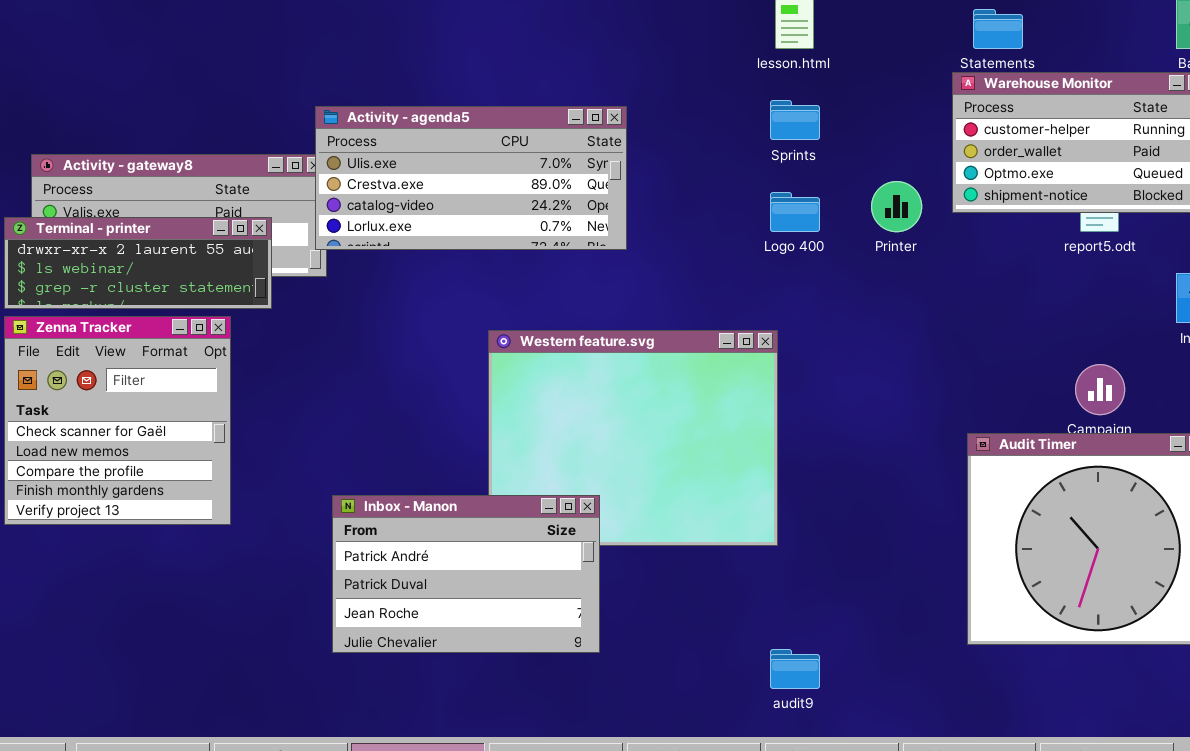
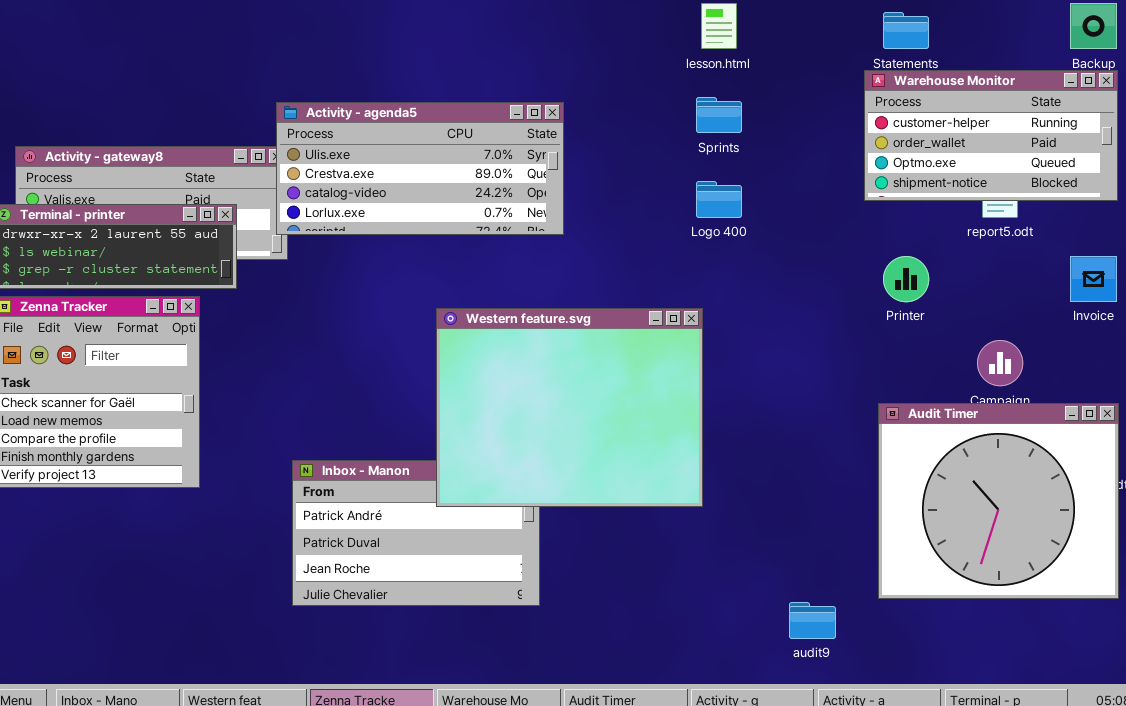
Printer: [871,181,922,232] -> [883,256,929,302], moved
Western feature.svg: [488,330,778,546] -> [436,308,703,507], raised
audit9: [770,649,820,689] -> [789,602,836,639], moved

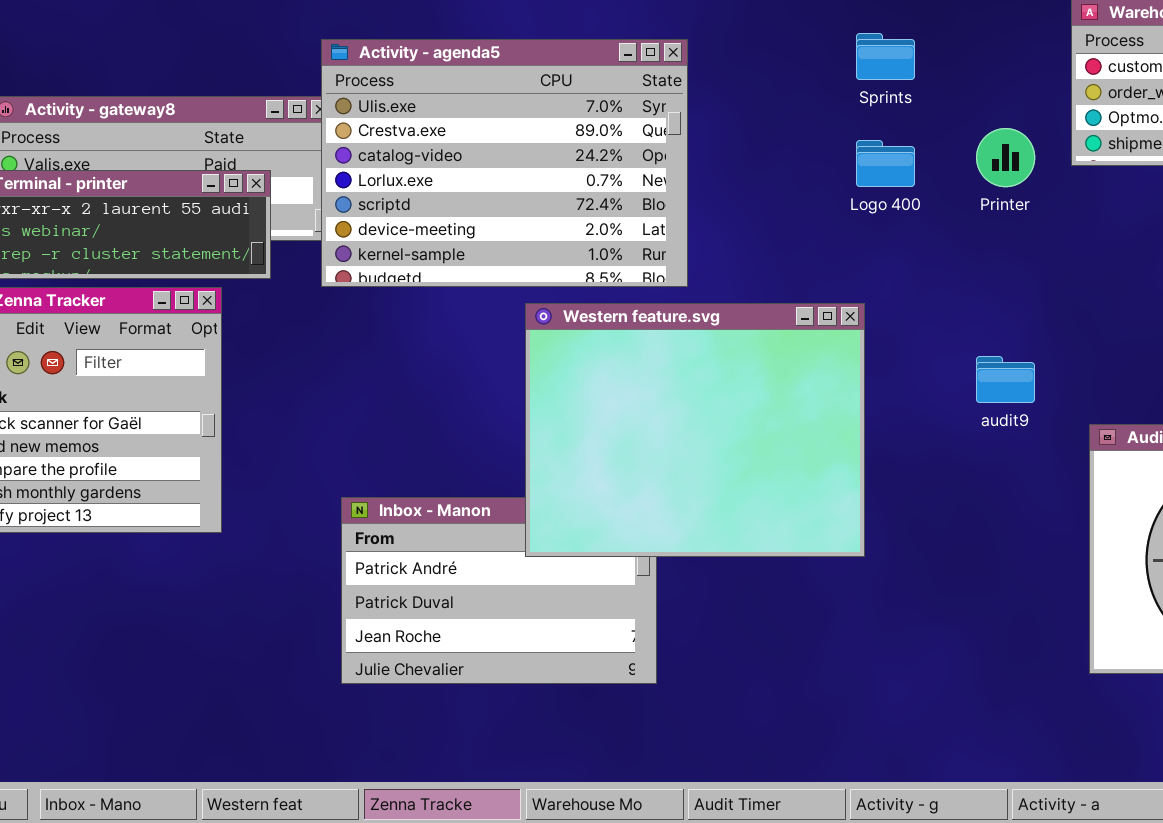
Activity - agenda5: [276,102,564,235] -> [321,39,688,287], resized
Printer: [883,256,929,302] -> [976,128,1035,187], moved
audit9: [789,602,836,639] -> [976,356,1035,403], moved

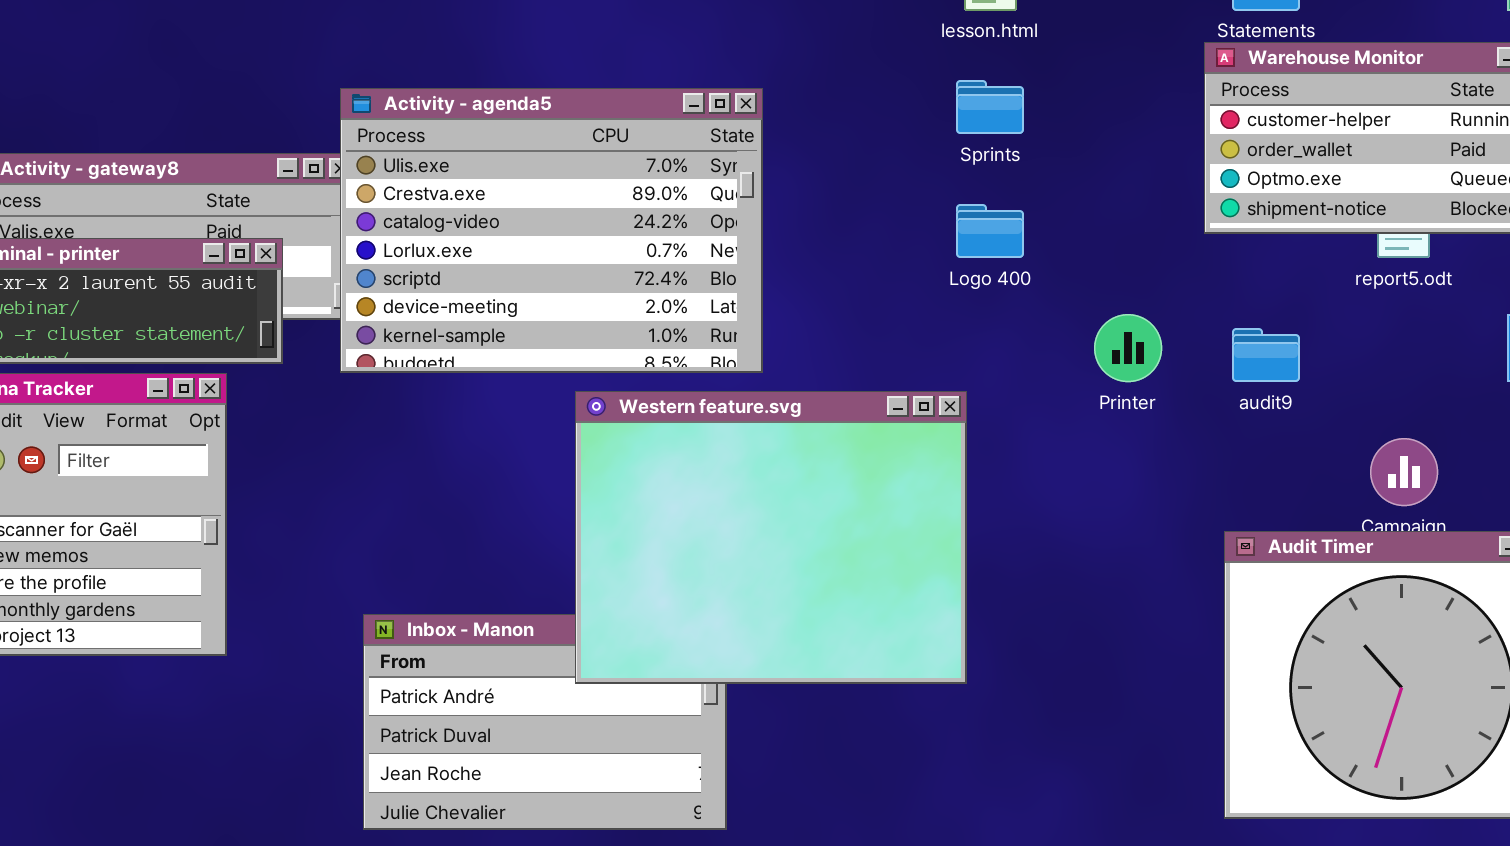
Printer: [976,128,1035,187] -> [1094,314,1162,382], moved
audit9: [976,356,1035,403] -> [1232,328,1300,382], moved

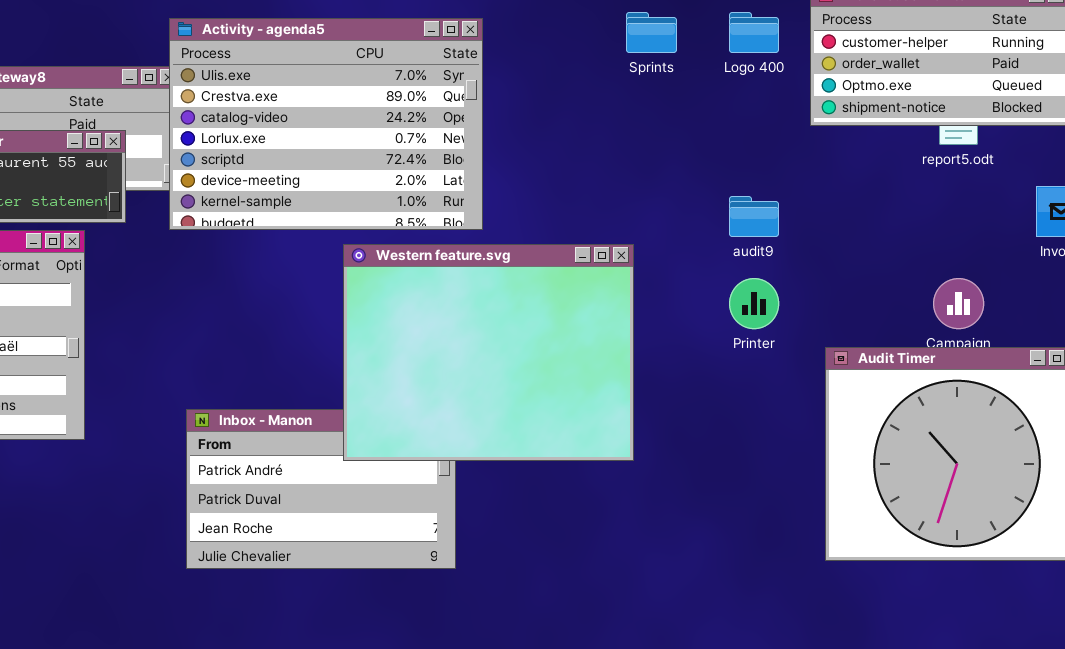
Logo 400: [956,204,1024,258] -> [729,12,779,53], moved
Printer: [1094,314,1162,382] -> [729,278,779,329], moved
audit9: [1232,328,1300,382] -> [729,196,779,237], moved

